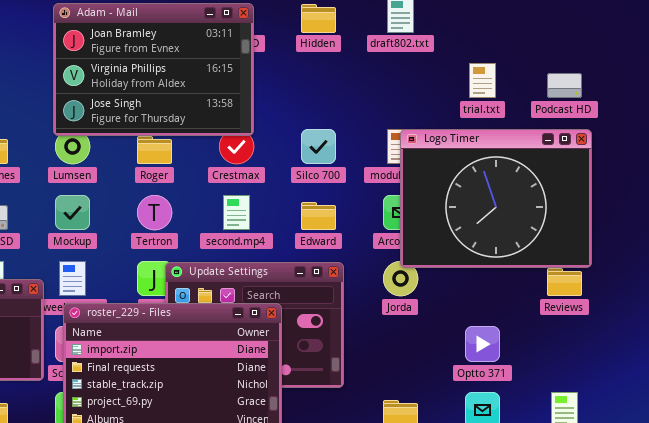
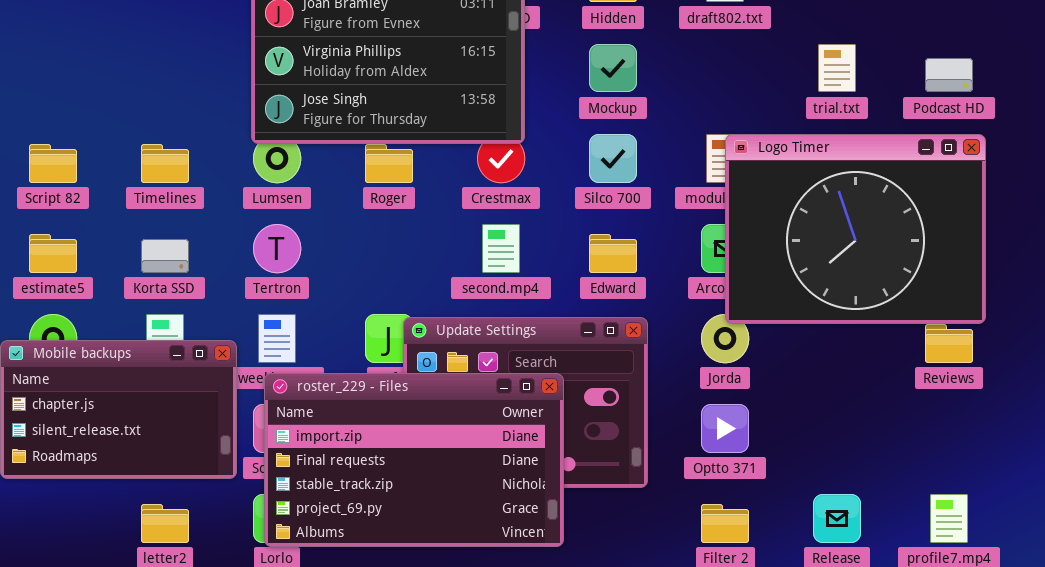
Mockup: [55,195,90,230] -> [589,44,637,92], moved
Tertron: [137,195,172,230] -> [253,224,301,273], moved
Optto 371: [465,326,500,362] -> [701,404,749,453], moved

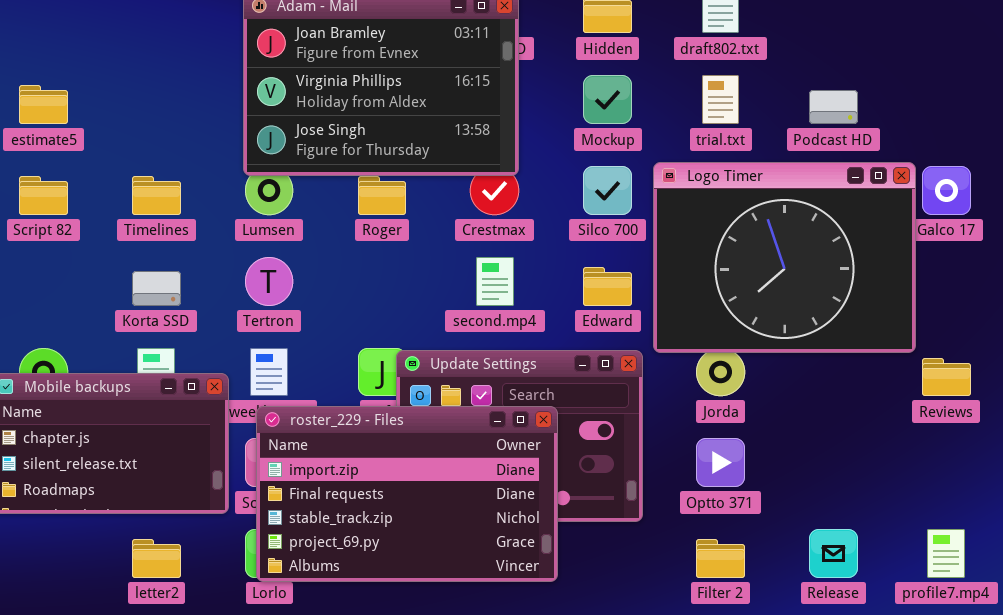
trial.txt: [818,44,856,92] -> [702,75,739,124], moved
Podcast HD: [925,58,973,92] -> [809,90,858,124], moved
Logo Timer: [725,134,986,324] -> [653,162,916,353], moved
estimate5: [29,234,77,273] -> [19,85,68,124], moved

